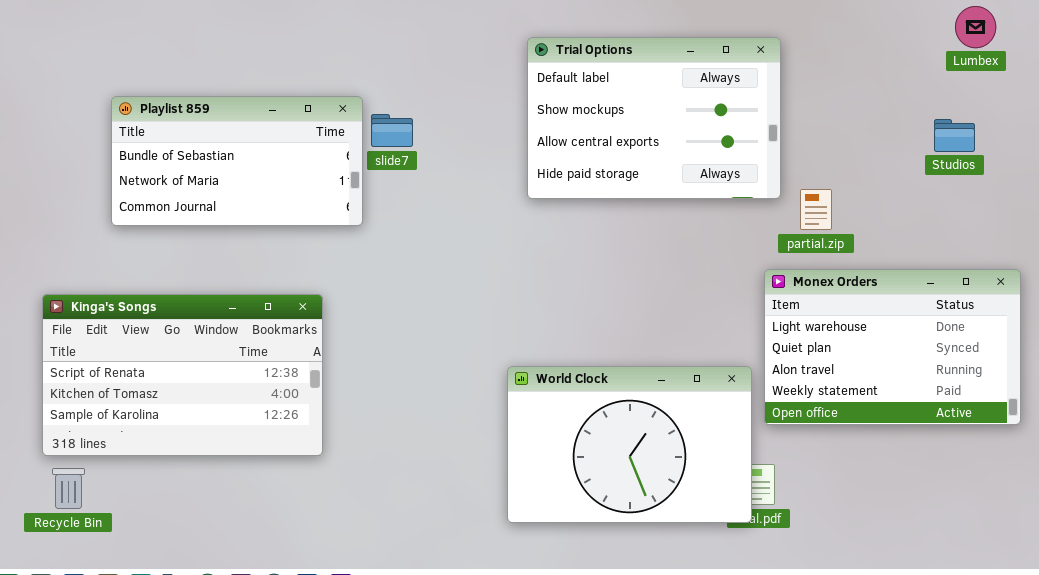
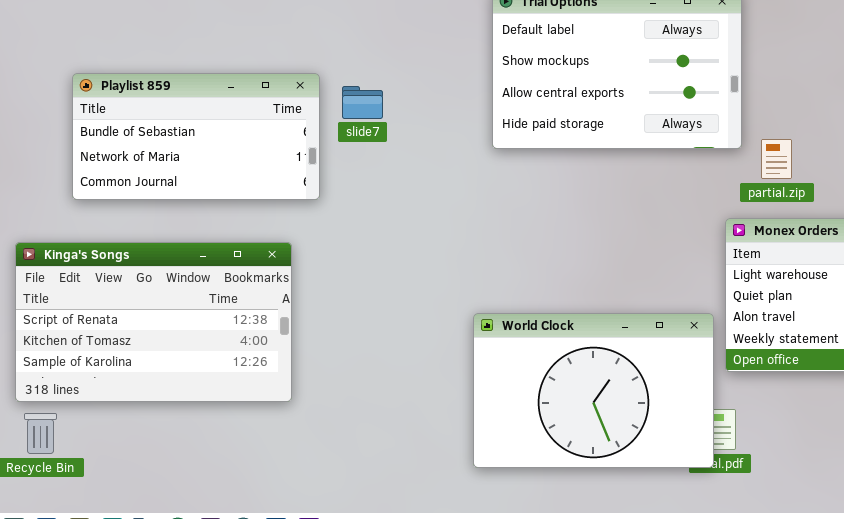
Playlist 859: [111,96,363,226] -> [72,73,320,200], moved
slide7: [371,114,413,147] -> [342,86,383,119], moved

